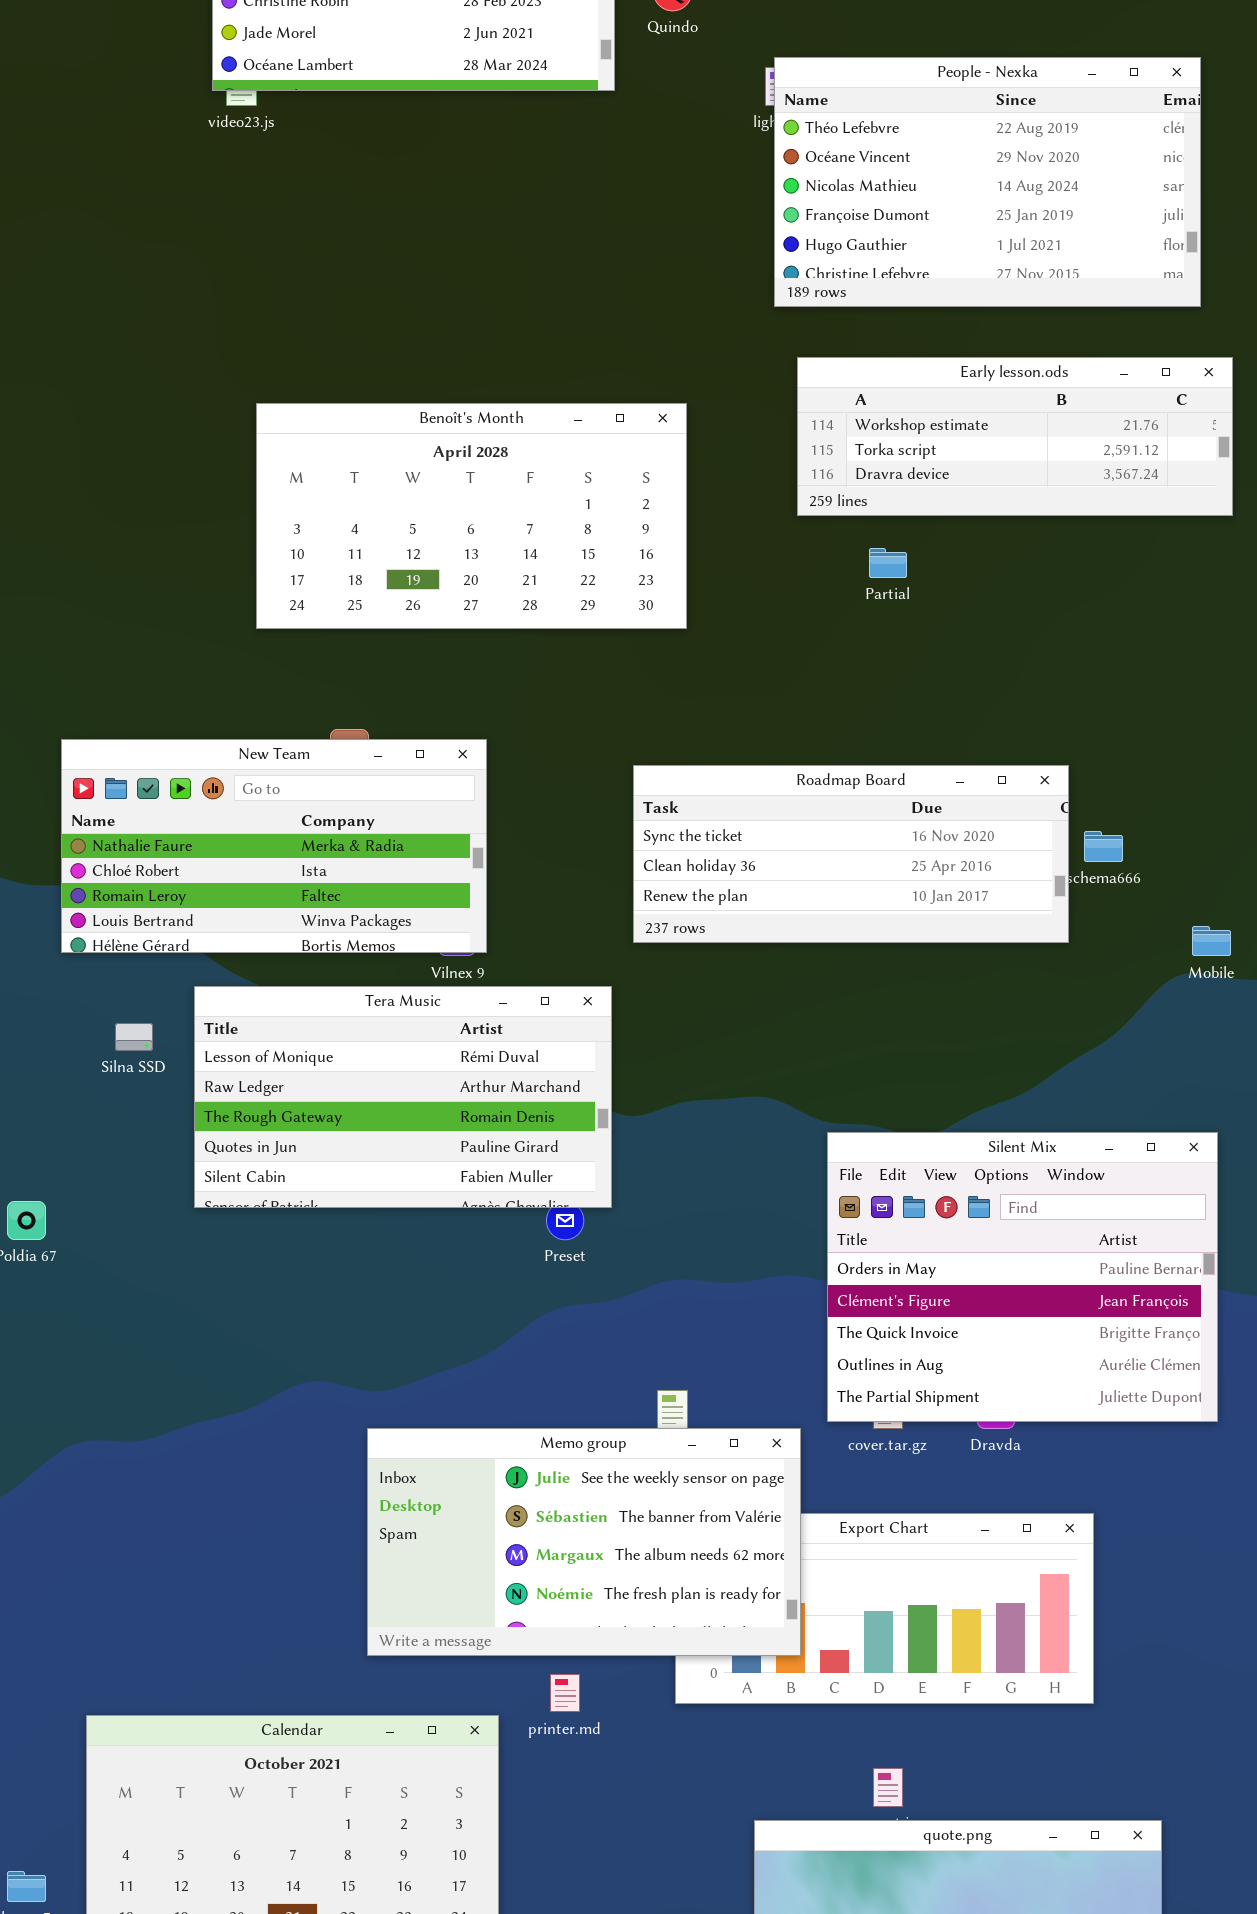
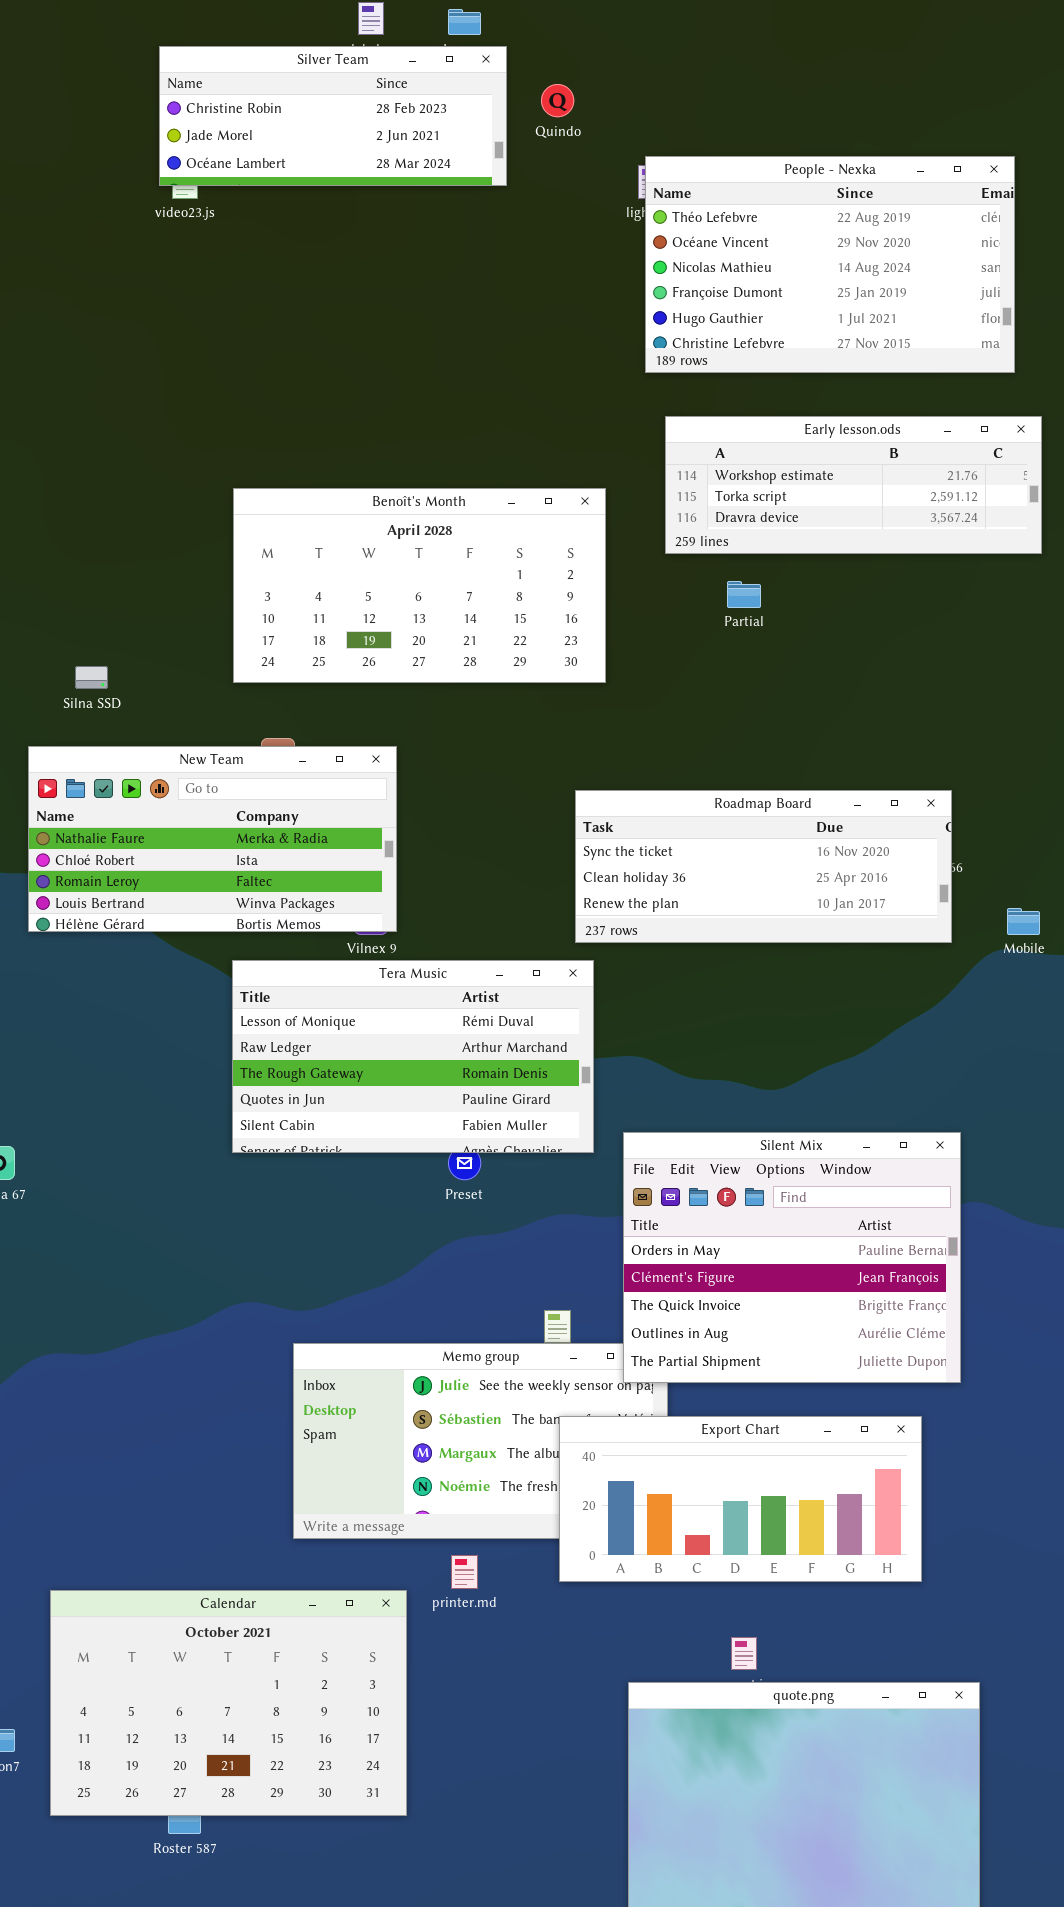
Benoît's Month: [256,403,687,629] -> [233,488,606,683], moved
Roadmap Board: [633,765,1069,943] -> [575,790,952,943], moved
Tera Music: [194,986,612,1208] -> [232,960,594,1153], moved
Silna SSD: [115,1023,153,1051] -> [75,666,108,689], moved
Silent Mix: [827,1132,1218,1422] -> [623,1132,961,1383], moved
Export Chart: [675,1513,1094,1704] -> [559,1416,922,1582], raised

